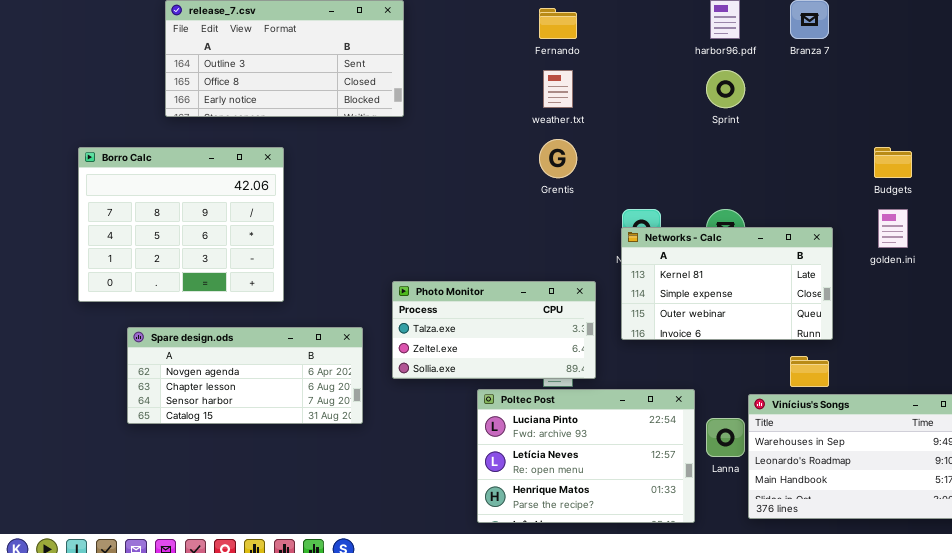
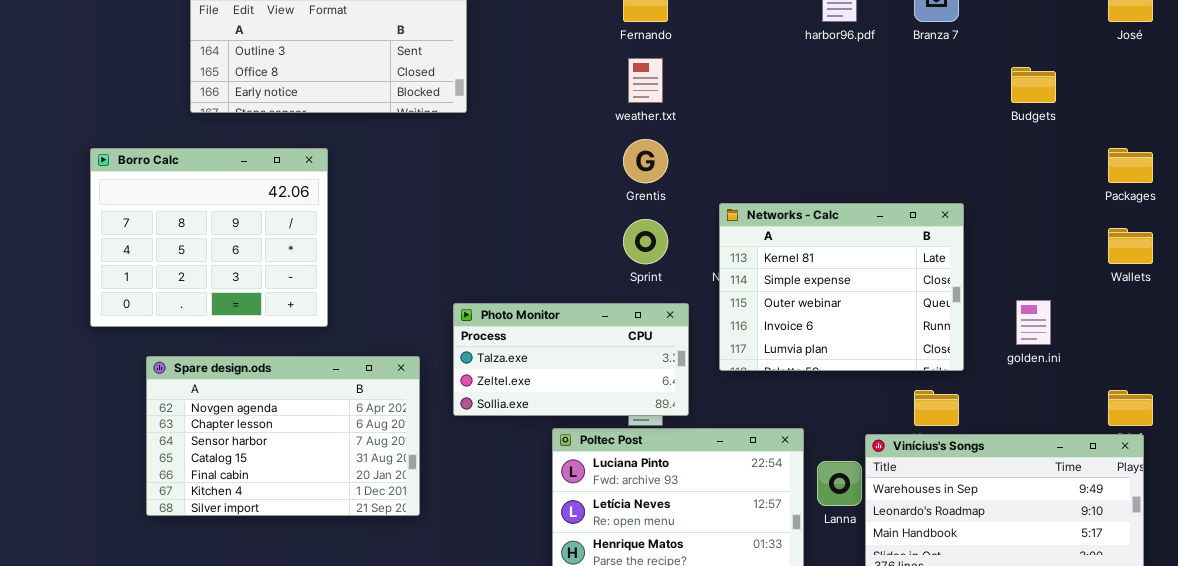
Sprint: [706,70,745,108] -> [623,219,668,264], moved
Budgets: [874,147,912,178] -> [1011,67,1056,103], moved
golden.ini: [878,209,908,248] -> [1016,300,1051,345], moved
Networks - Calc: [621,227,833,340] -> [719,203,964,371], resized
Spare design.ods: [127,327,363,424] -> [146,356,420,516], resized

